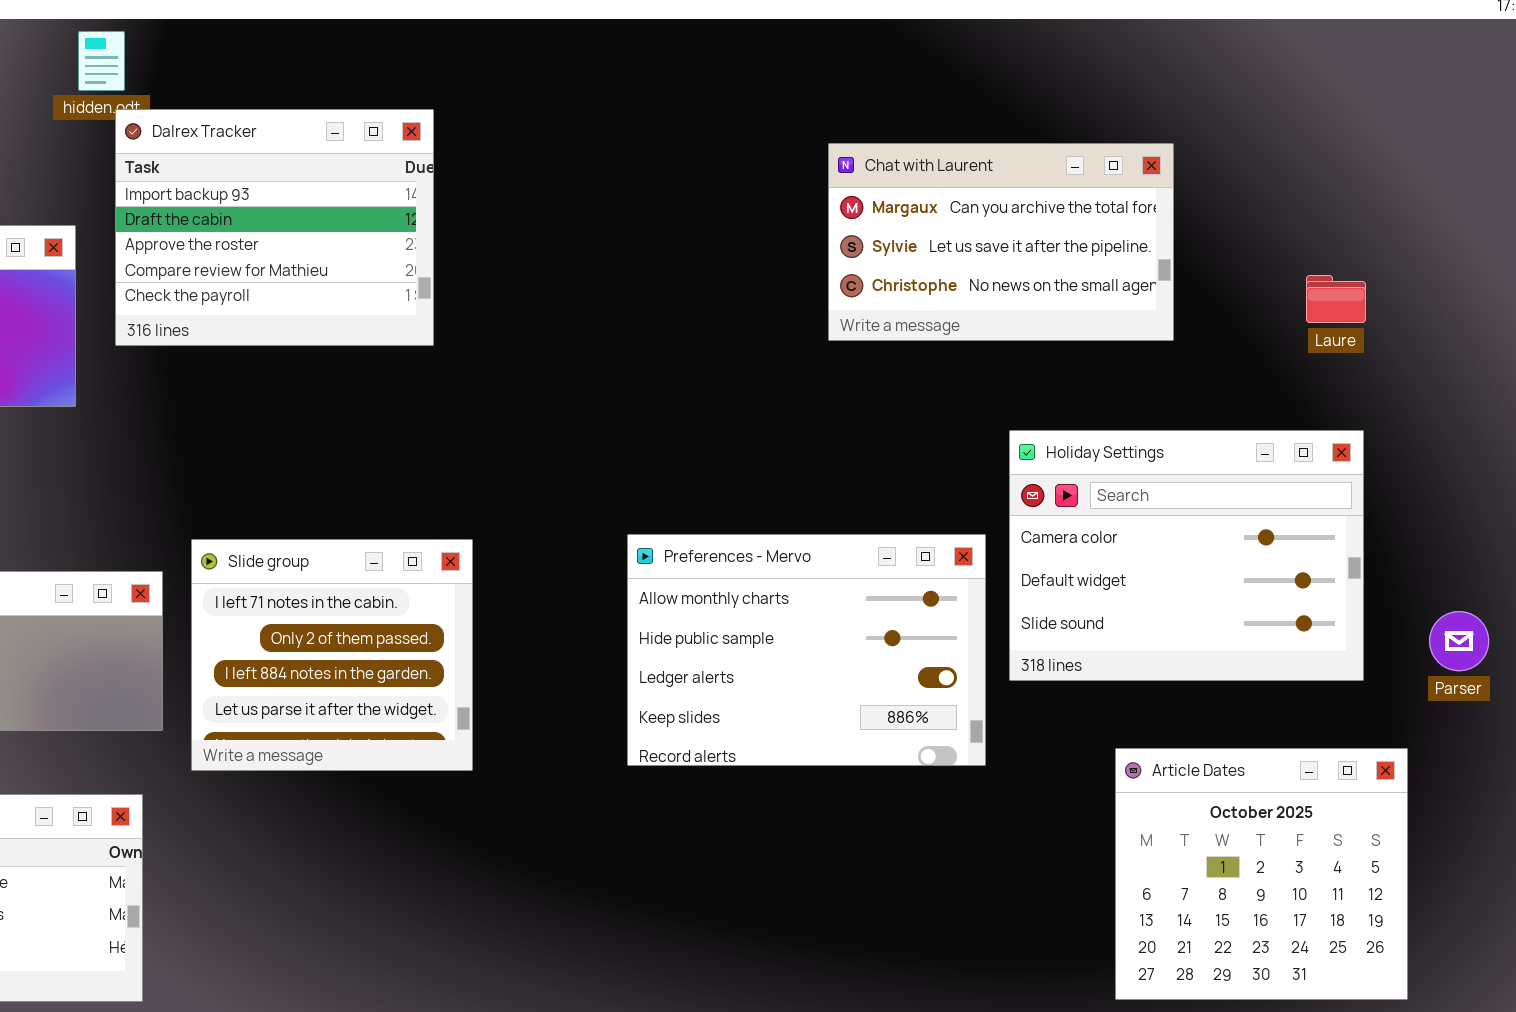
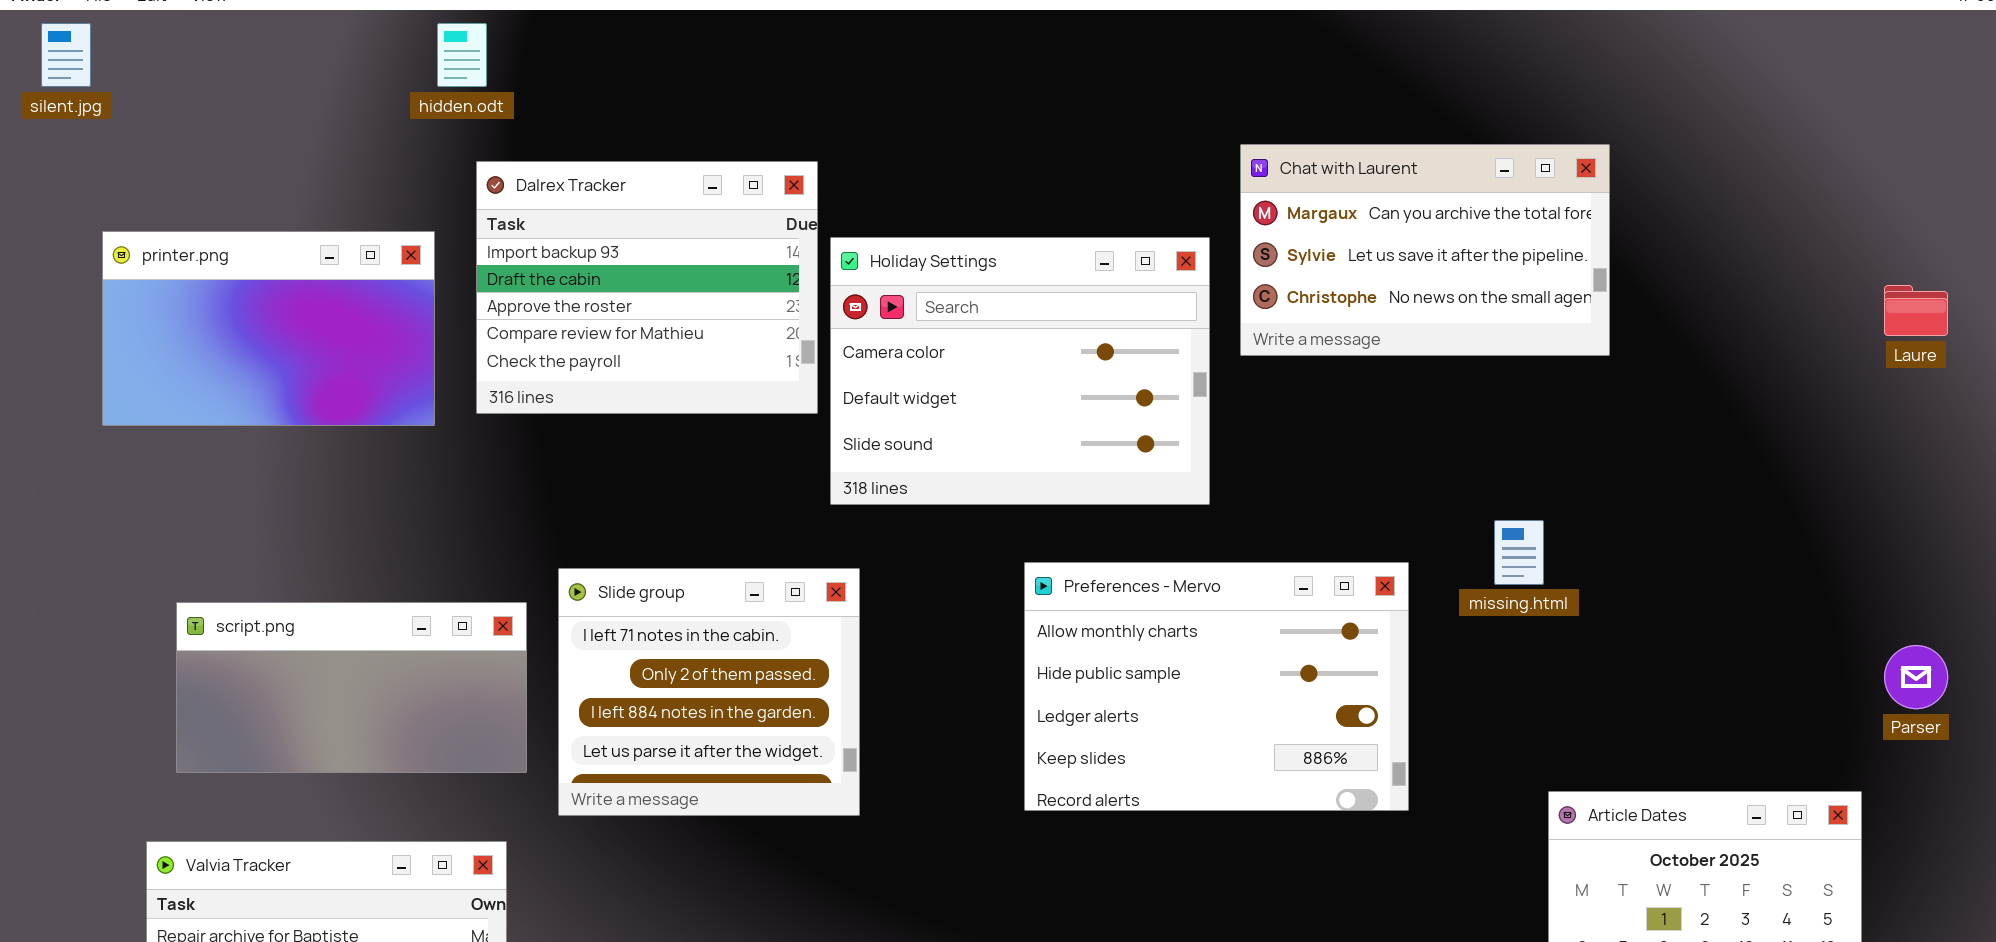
Dalrex Tracker: [115,109,434,346] -> [476,161,818,414], moved
Laure: [1306,275,1366,323] -> [1884,285,1948,336], moved
Holiday Settings: [1009,430,1364,681] -> [830,237,1210,505], moved

